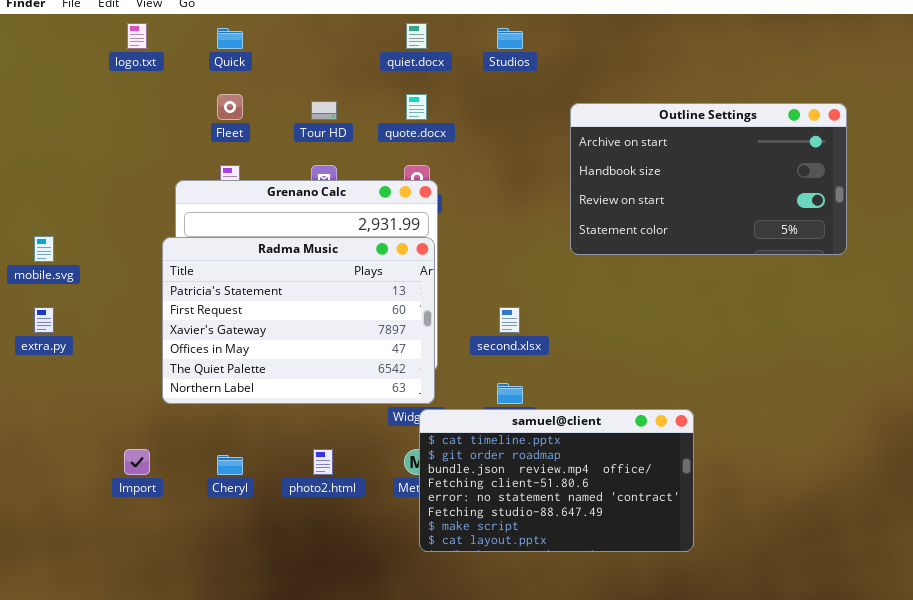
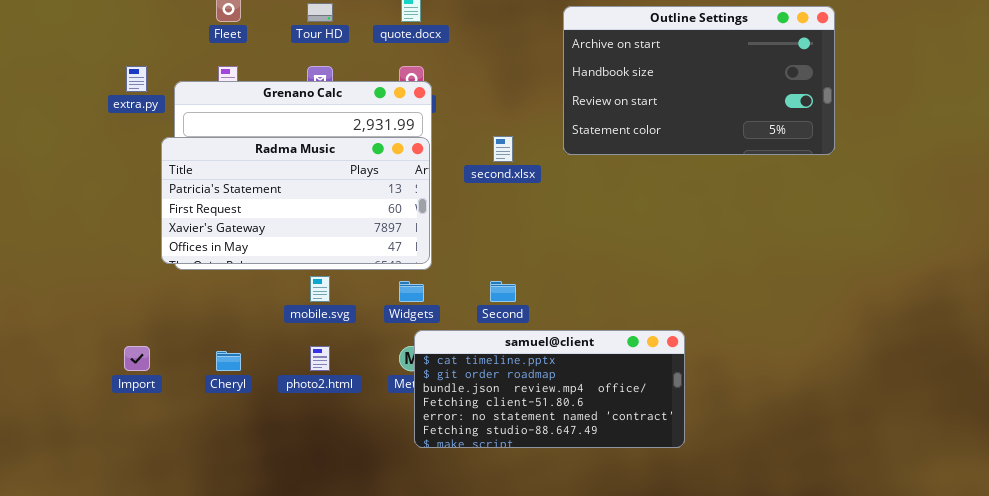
mobile.svg: [34,236,54,262] -> [310,276,330,302], moved
Radma Music: [162,237,435,404] -> [161,137,430,264], resized
extra.py: [34,307,54,333] -> [126,66,147,92], moved
second.xlsx: [499,307,520,333] -> [493,136,513,162], moved
samuel@client: [419,409,694,552] -> [414,330,685,448], resized

